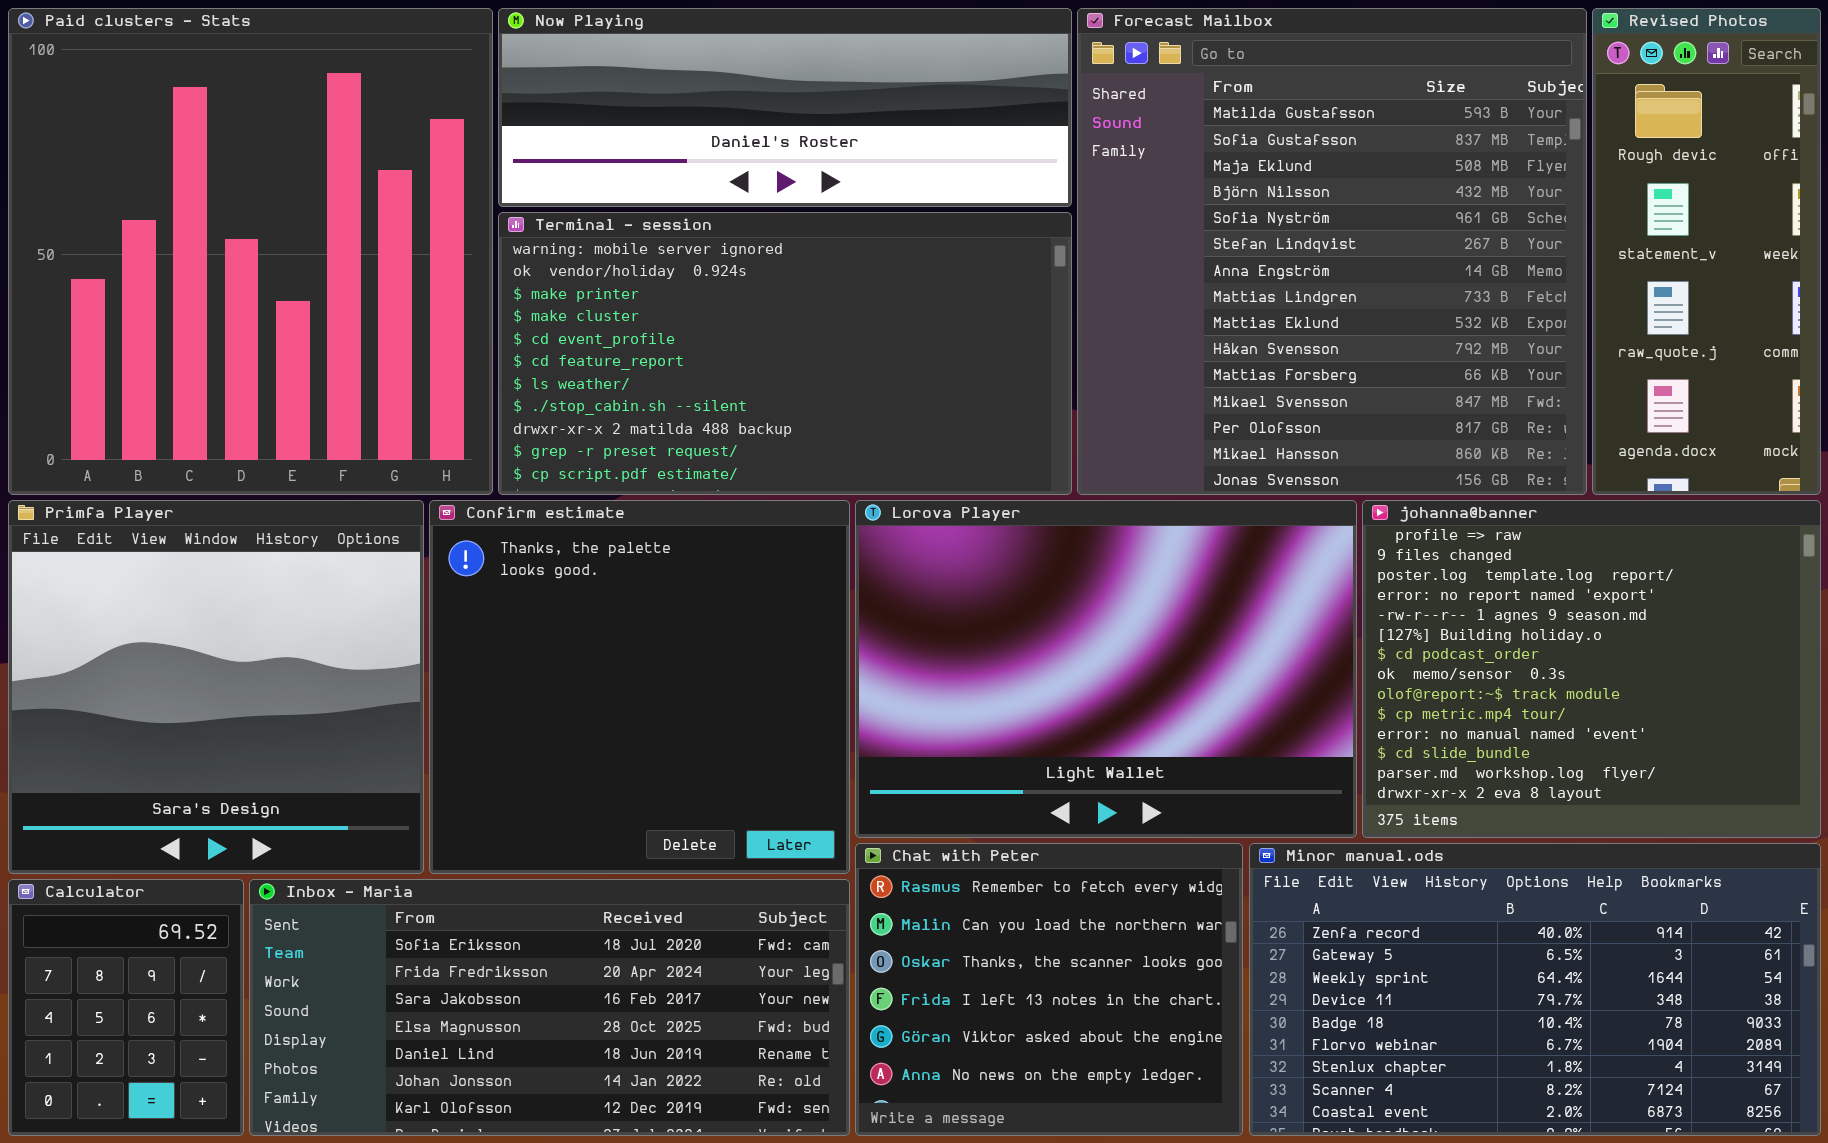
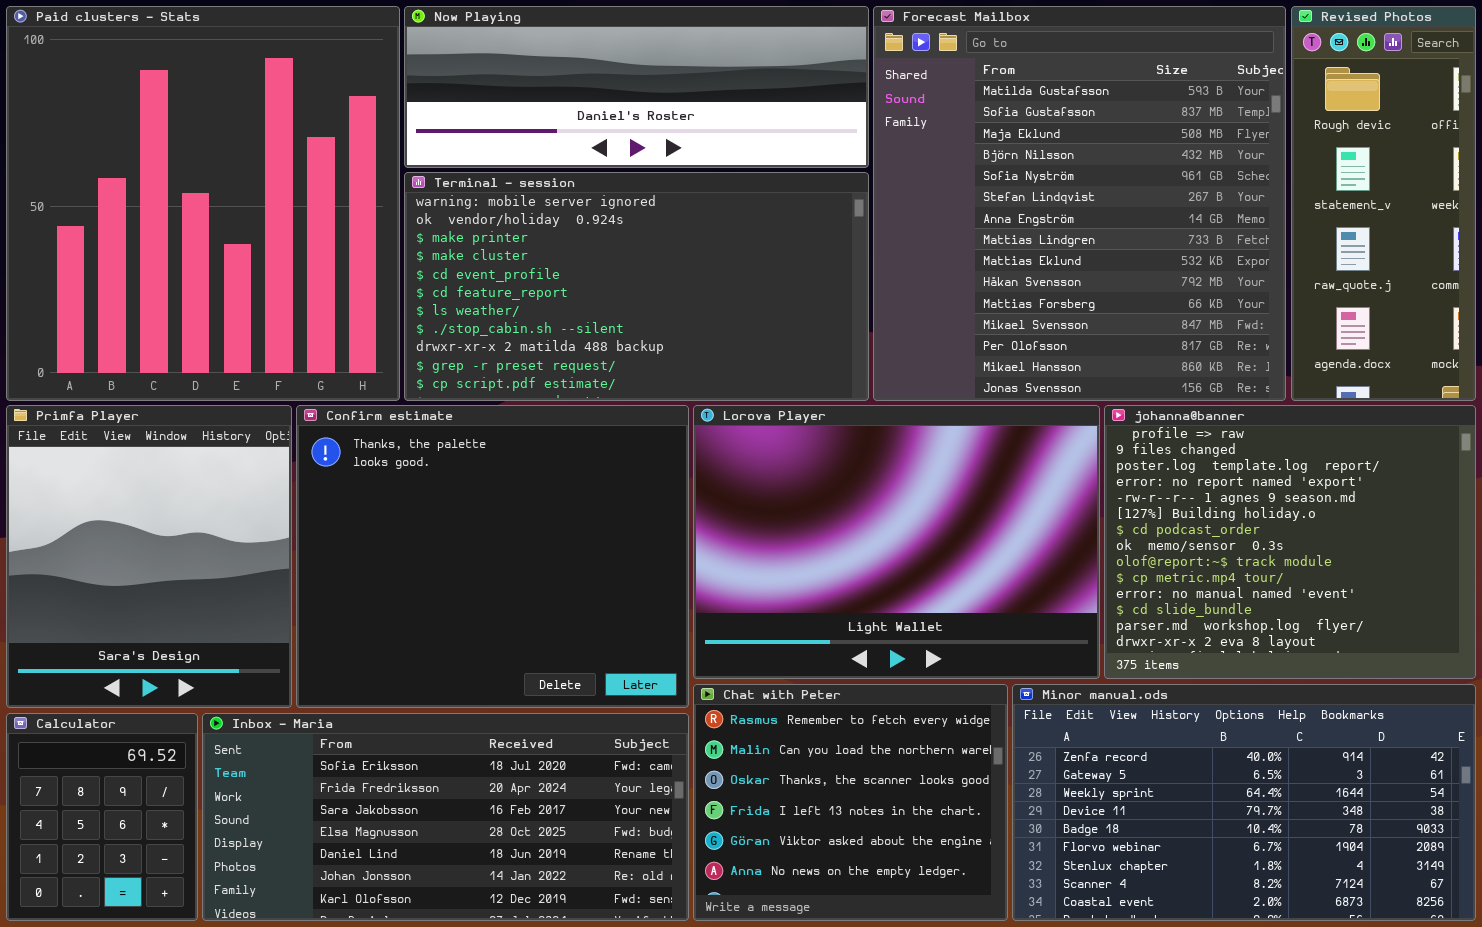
Primfa Player: [8,500,424,874] -> [6,405,292,708], resized
Confirm estimate: [429,500,850,874] -> [296,405,689,708], resized

